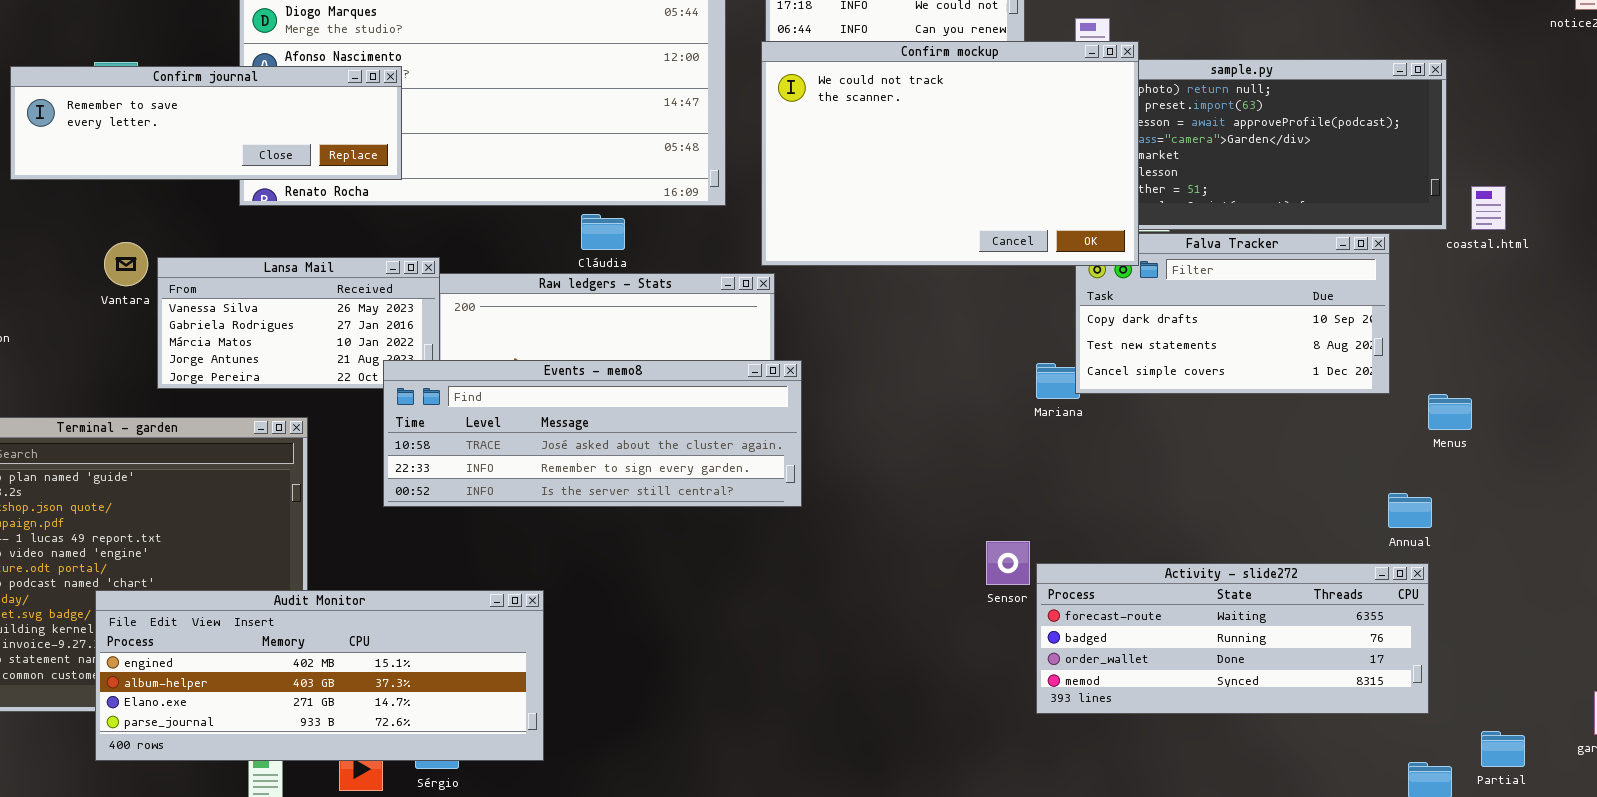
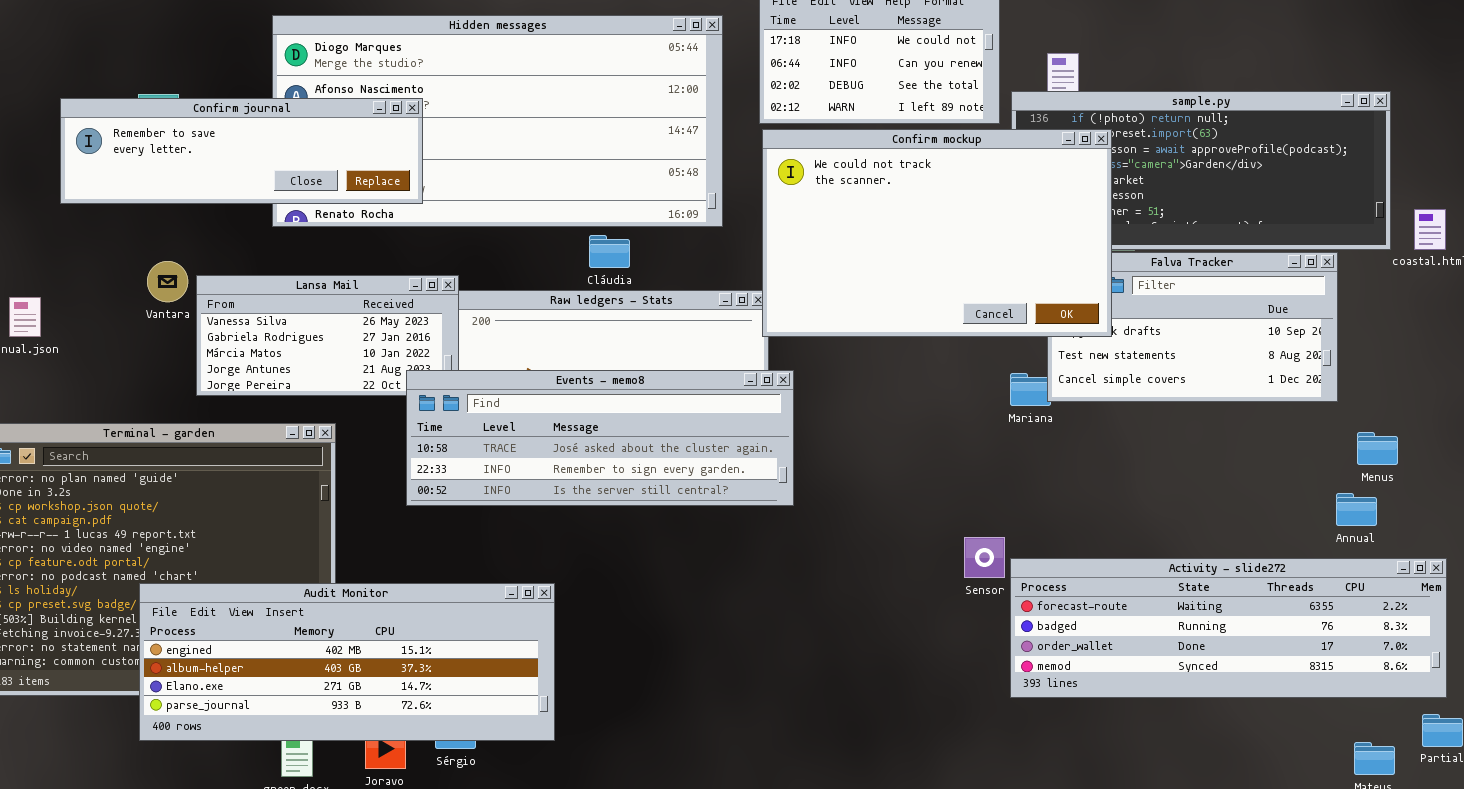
Confirm mockup: [761,41,1139,266] -> [762,129,1112,337], moved
Menus: [1428,394,1472,430] -> [1357,432,1398,465], moved
Activity - slide272: [1036,563,1429,714] -> [1010,558,1447,698], resized

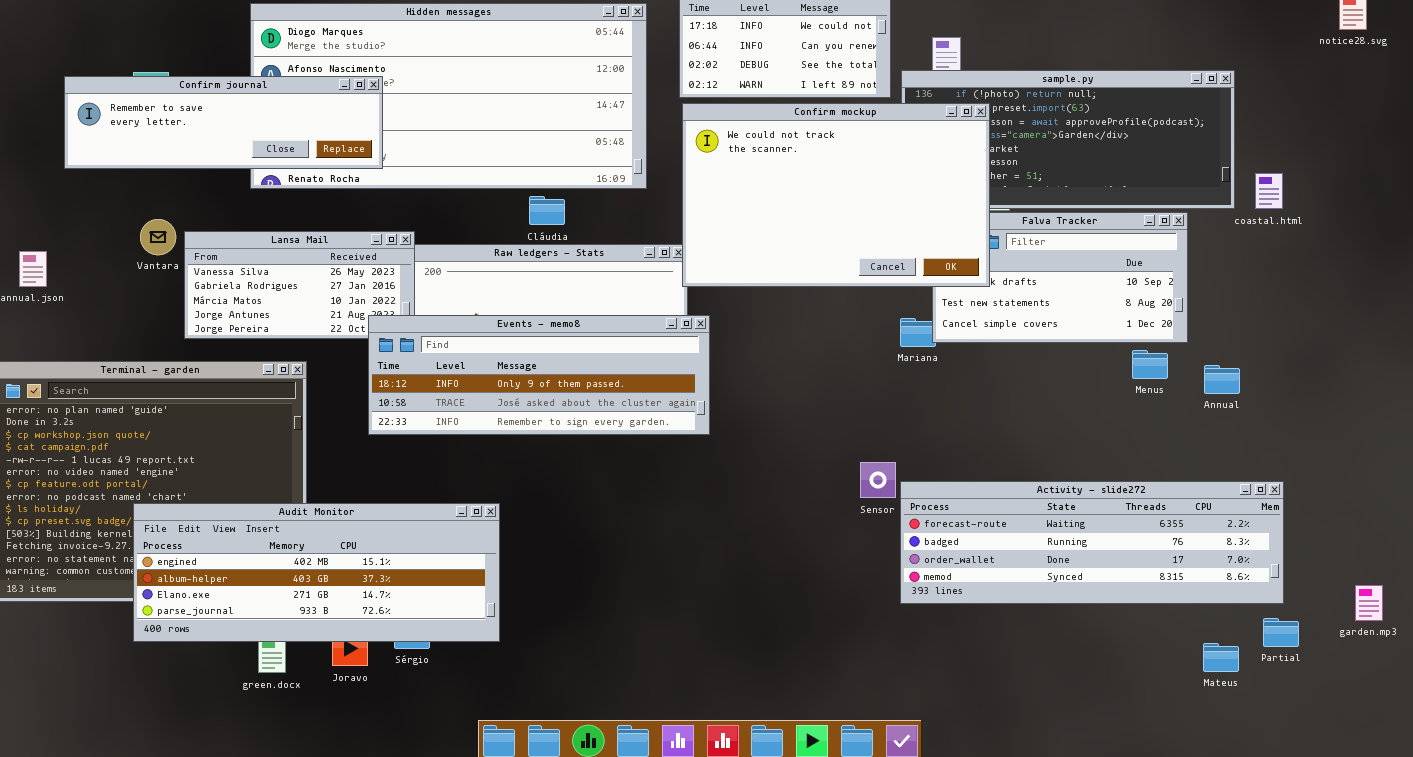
Events - memo8: [406,370,794,506] -> [368,315,710,435], scrolled up 1 row
Menus: [1357,432,1398,465] -> [1132,350,1168,379], moved
Annual: [1336,493,1377,526] -> [1204,365,1240,394], moved

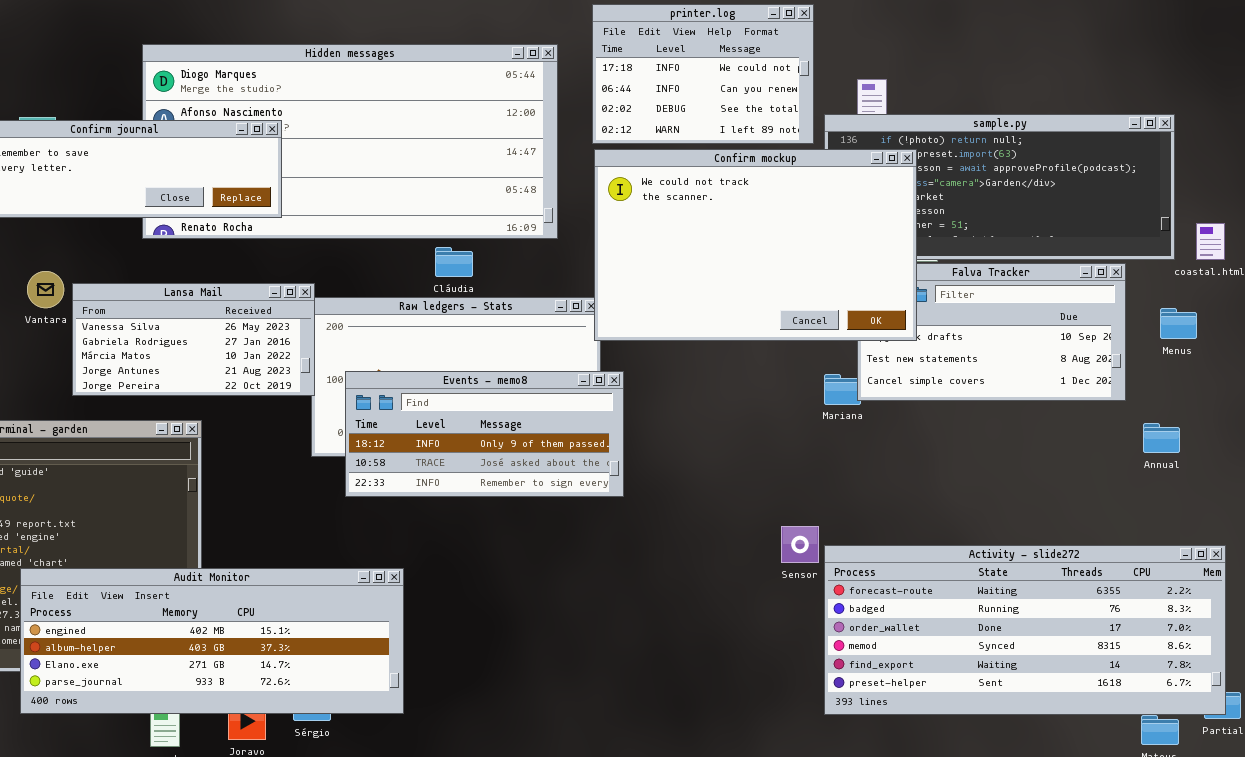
Events - memo8: [368,315,710,435] -> [345,371,624,497], resized
Menus: [1132,350,1168,379] -> [1160,308,1197,339], moved
Activity - slide272: [900,481,1284,604] -> [824,545,1226,715], resized

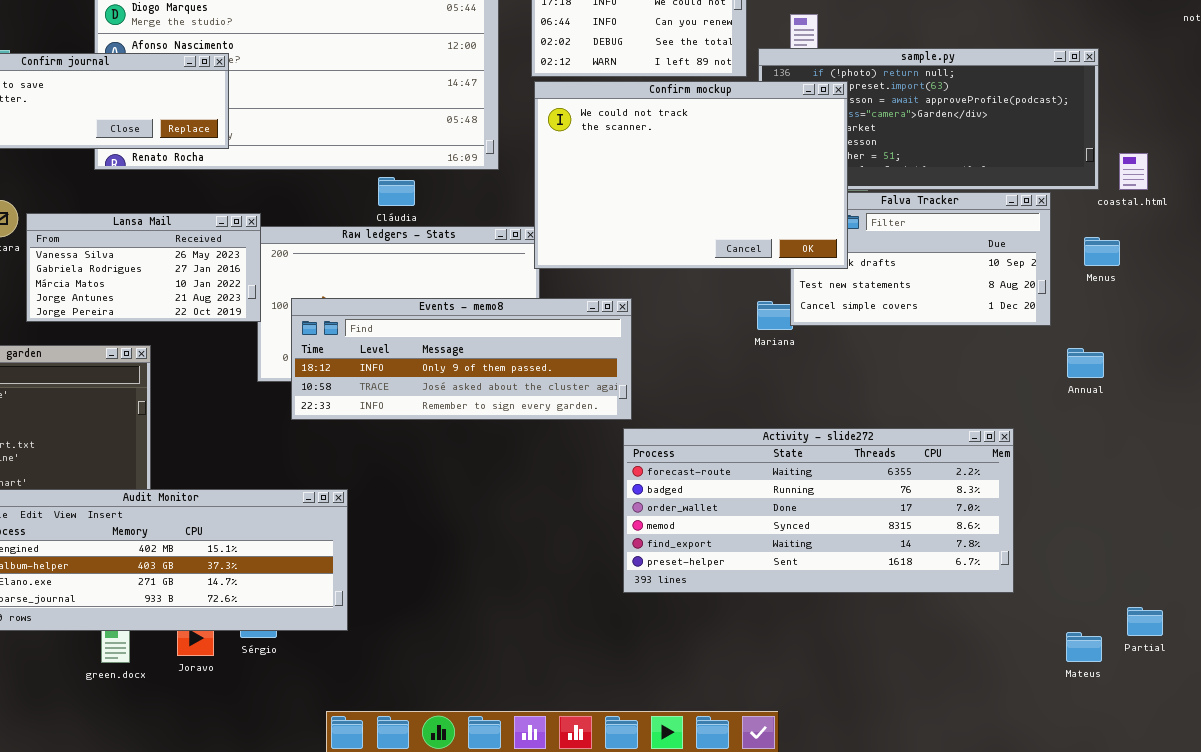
Events - memo8: [345,371,624,497] -> [291,298,632,420], resized
Activity - slide272: [824,545,1226,715] -> [623,428,1014,593], moved

